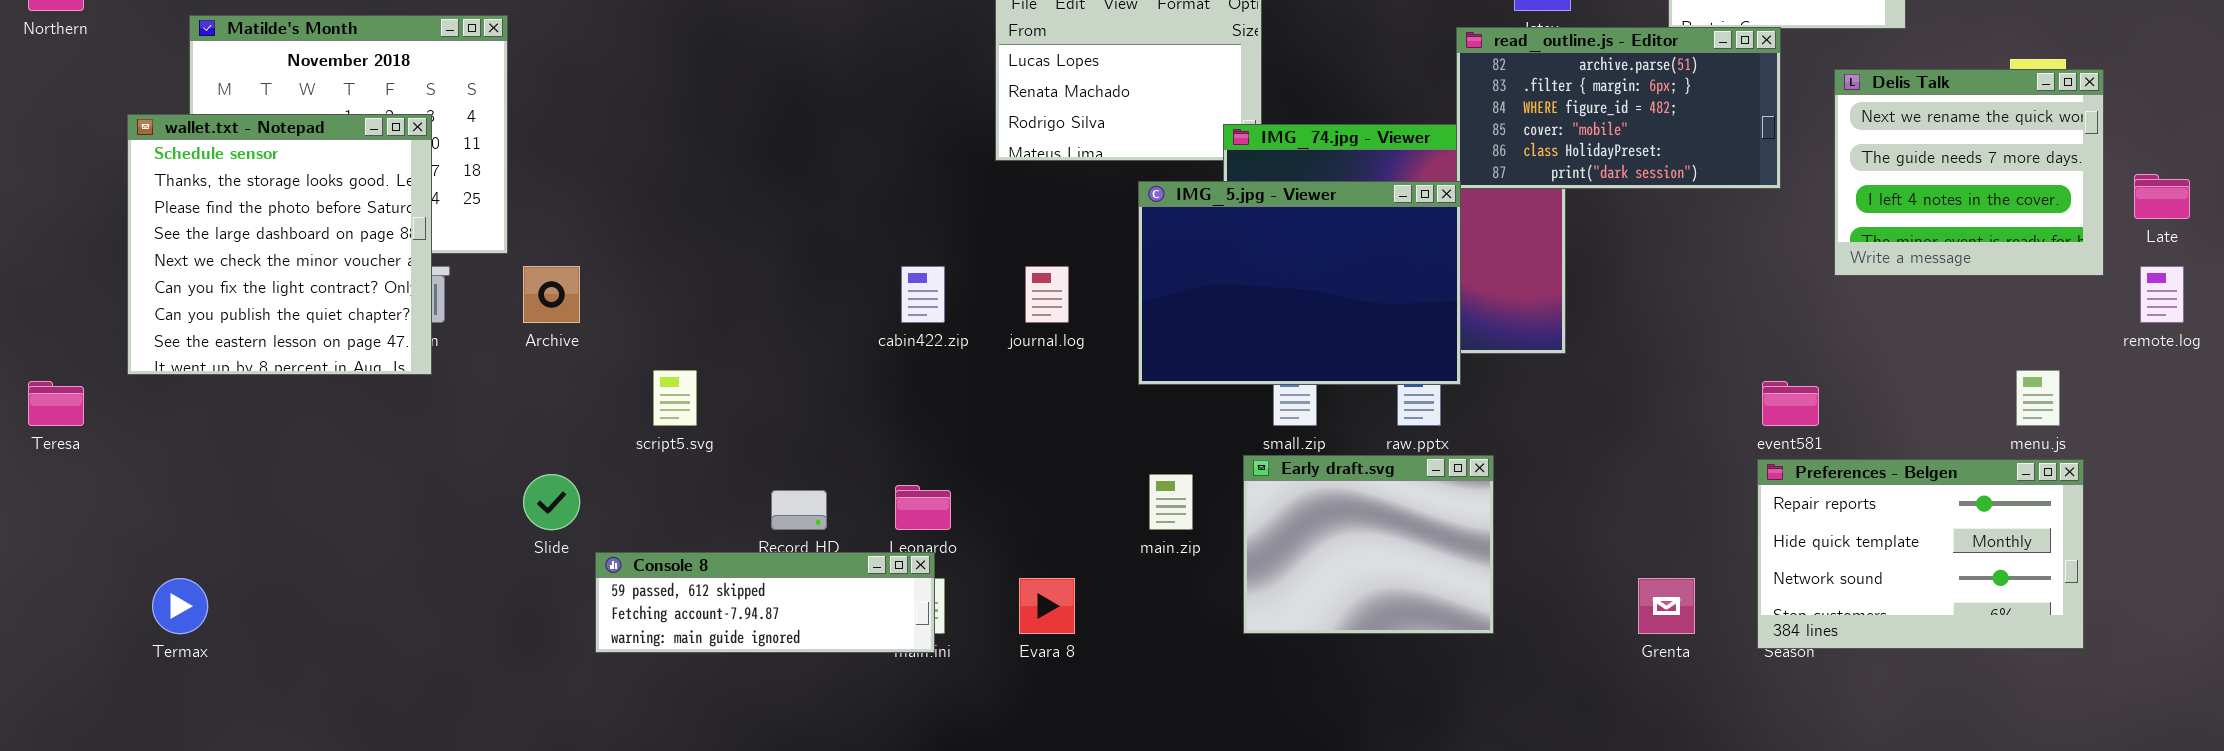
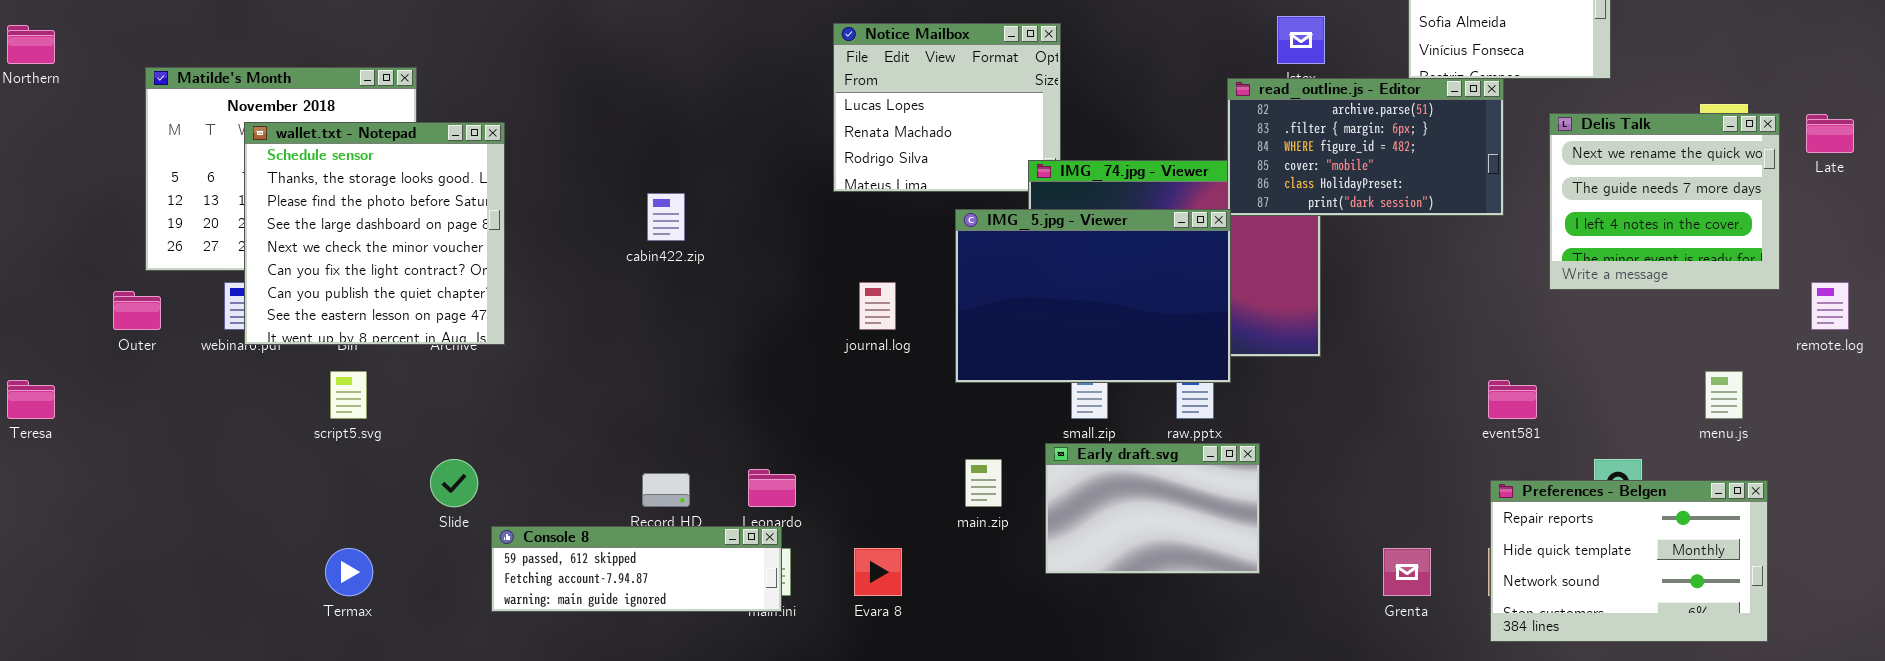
wallet.txt - Notepad: [127,114,432,375] -> [244,122,505,345], moved
Late: [2134,174,2190,219] -> [1806,114,1854,153], moved
cabin422.zip: [901,266,945,323] -> [647,193,685,241], moved
script5.svg: [653,370,697,426] -> [330,371,367,419], moved
Early draft.svg: [1243,455,1494,634] -> [1045,443,1260,574], resized
Preferences - Belgen: [1757,459,2084,649] -> [1490,480,1768,642], moved
Termax: [152,578,208,634] -> [325,548,373,596], moved

